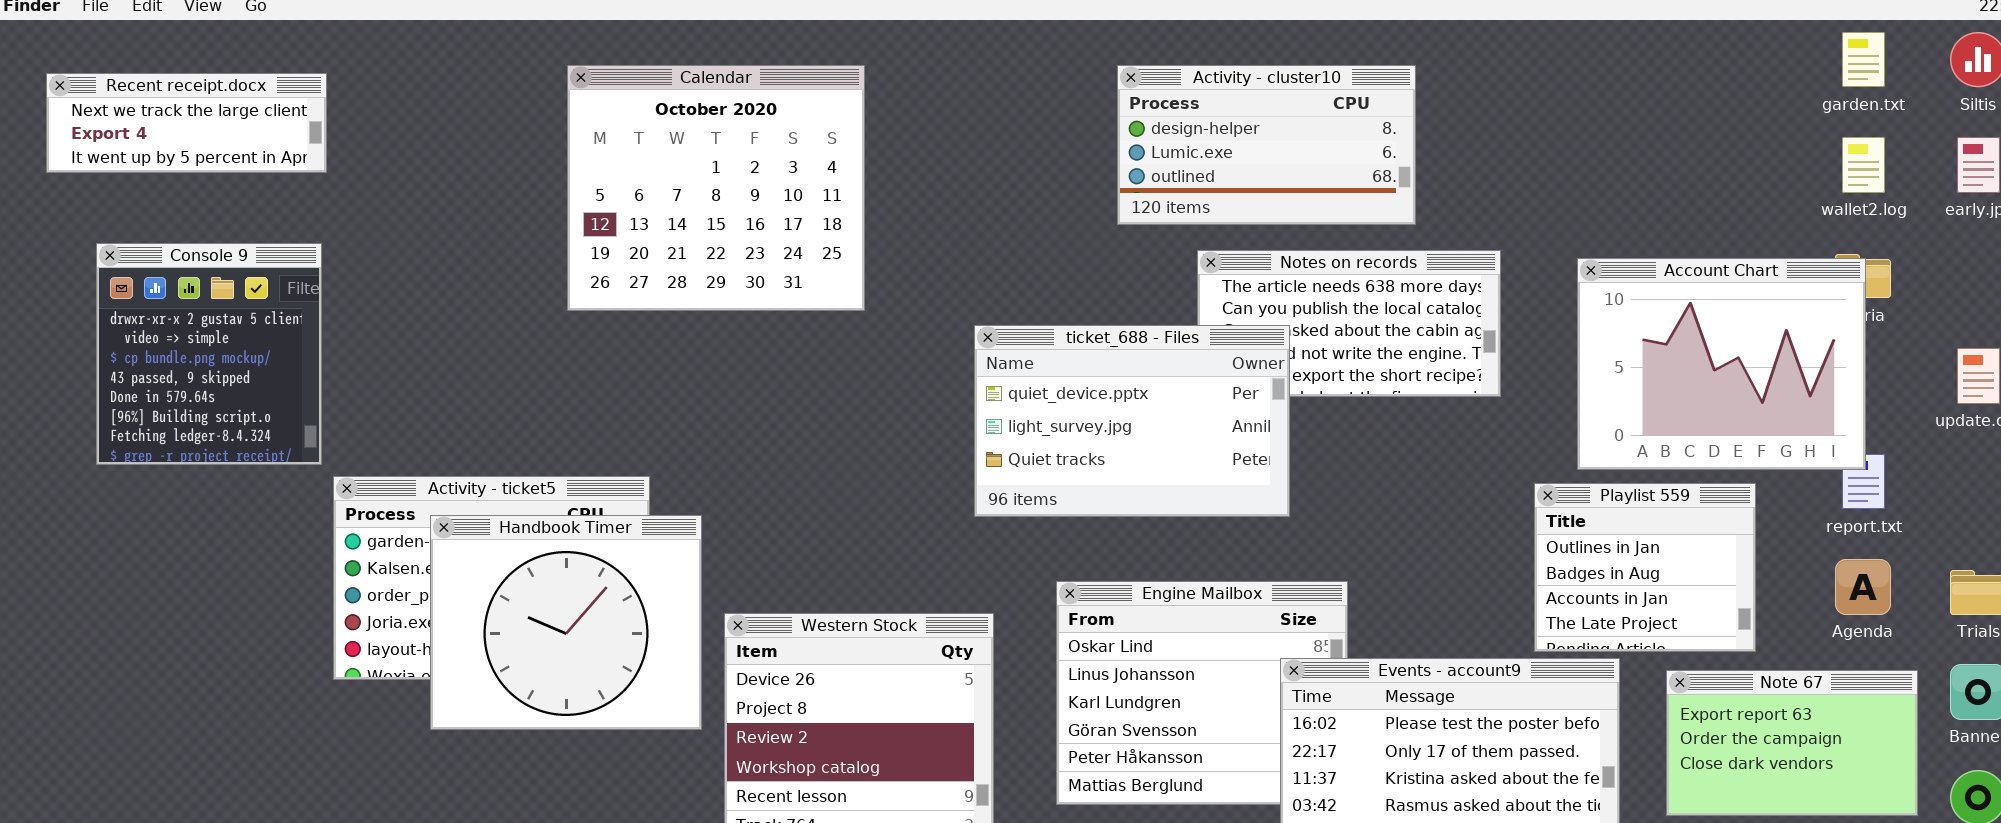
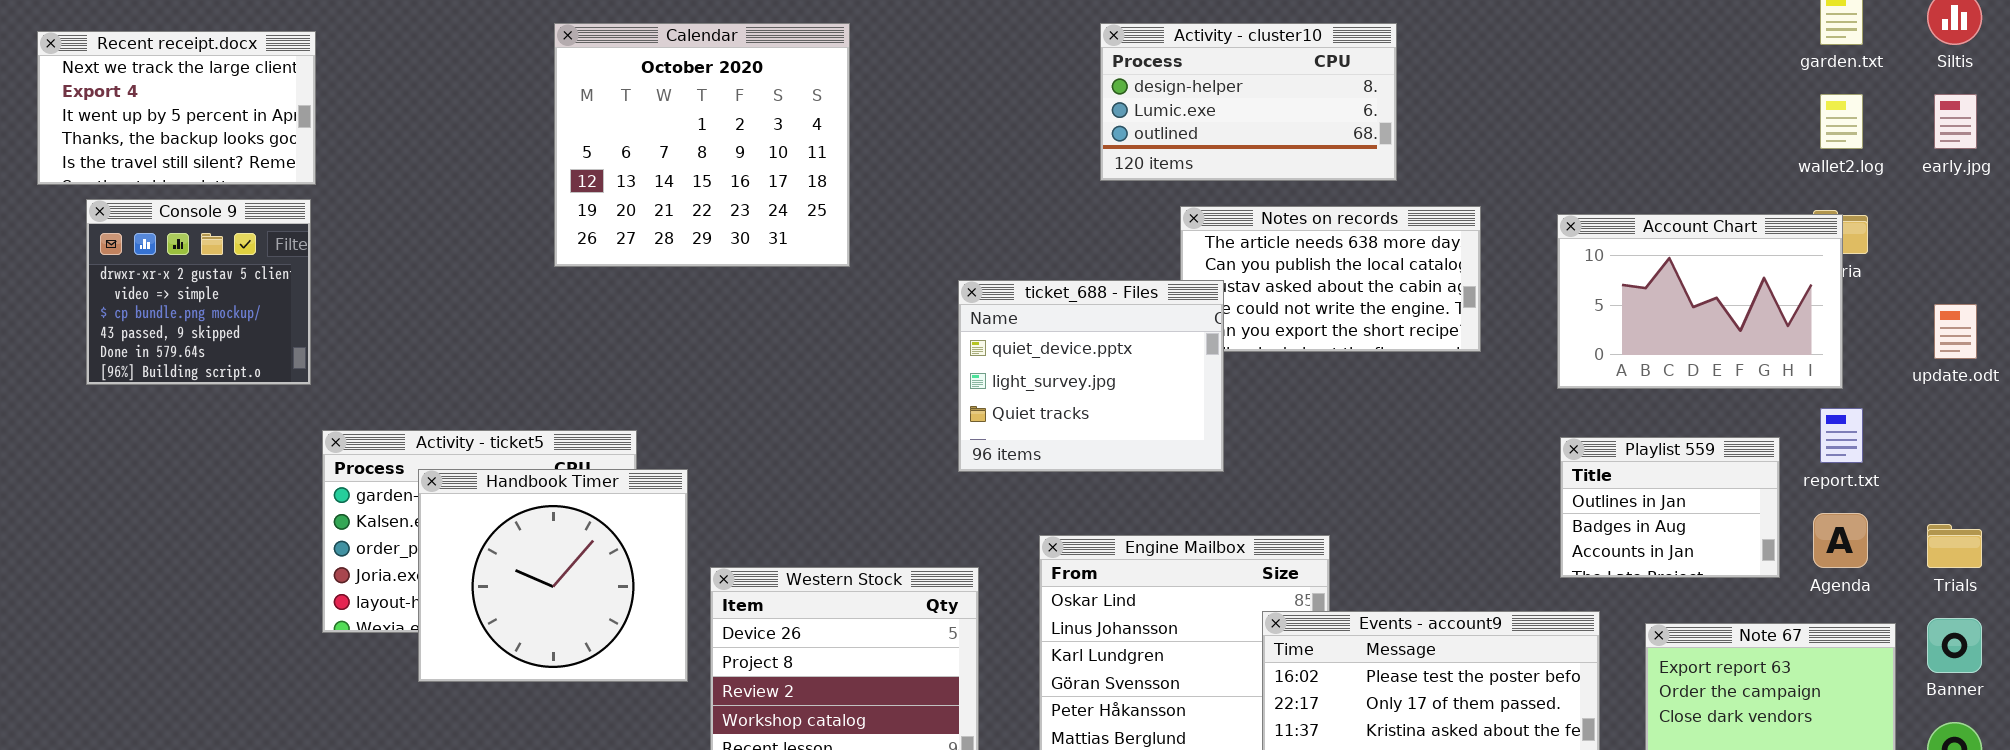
Recent receipt.docx: [46,73,327,173] -> [37,31,316,185], resized
Console 9: [96,243,322,465] -> [86,199,311,385], resized
Account Chart: [1577,258,1866,470] -> [1557,214,1843,389], resized
ticket_688 - Files: [974,325,1290,517] -> [958,280,1224,472], resized
Playlist 559: [1534,483,1756,652] -> [1560,437,1780,578], moved, resized

